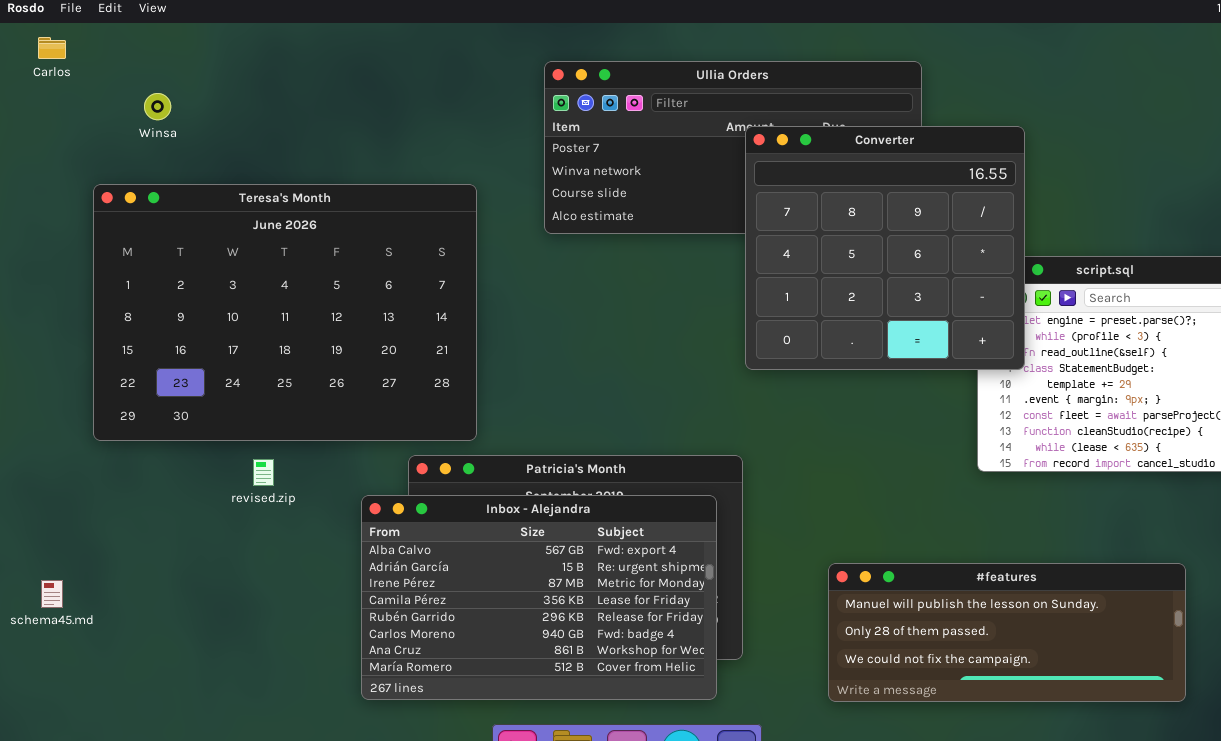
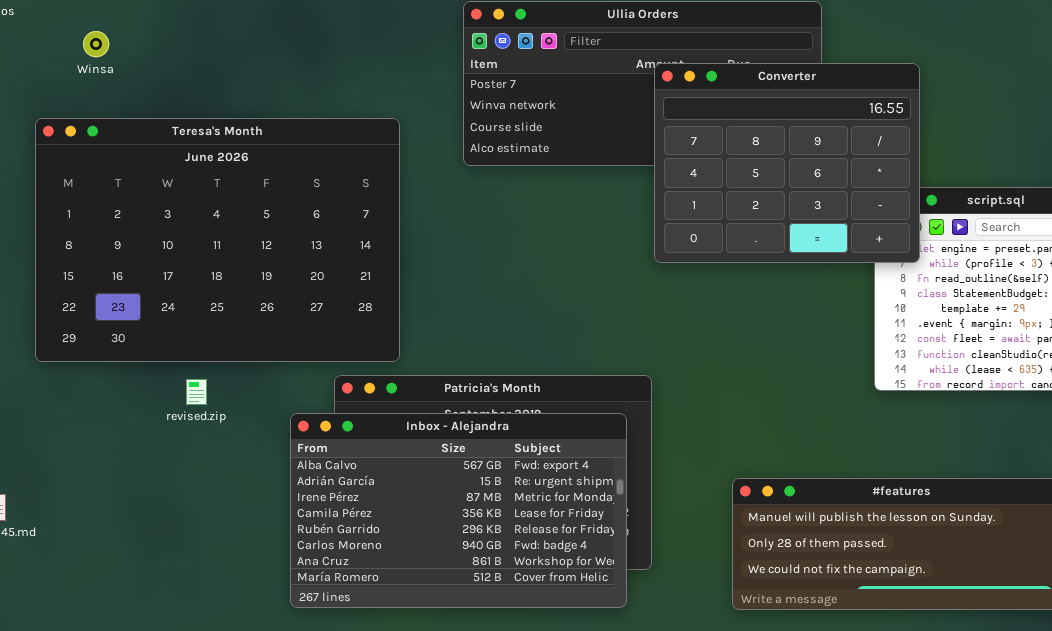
Converter: [745,126,1025,370] -> [654,63,920,263], resized

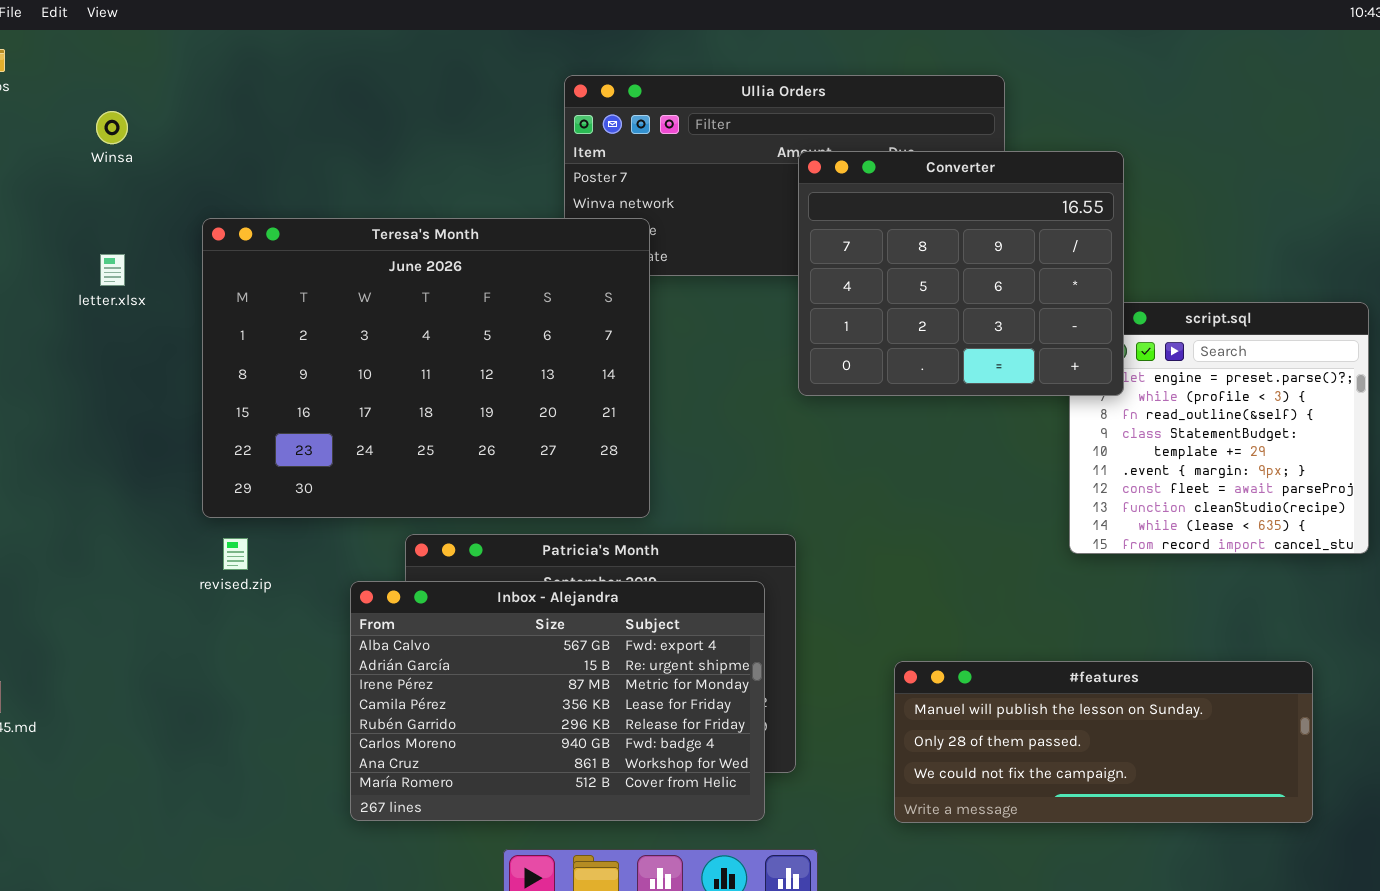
Teresa's Month: [35,118,400,362] -> [202,218,650,518], moved

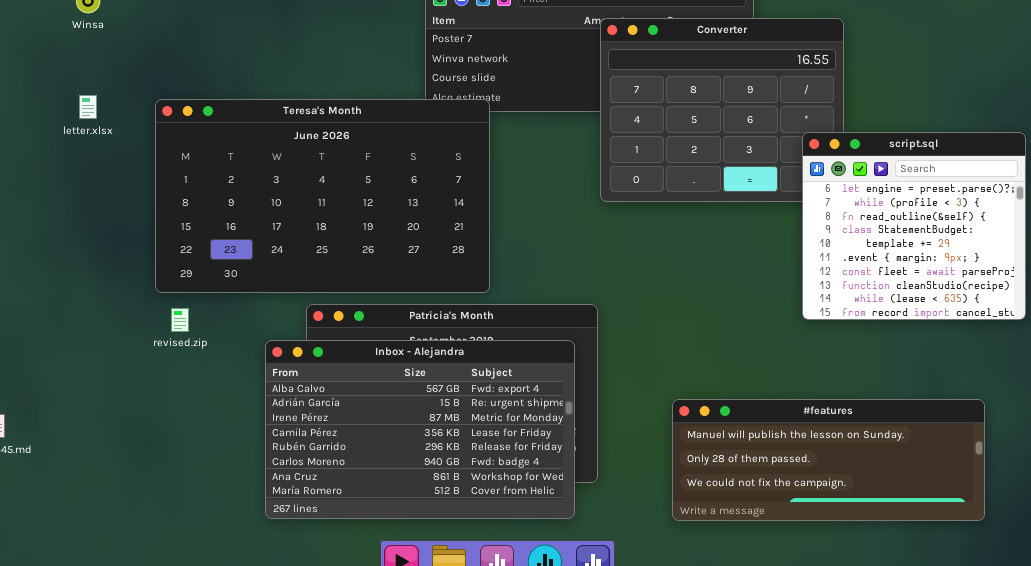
Teresa's Month: [202,218,650,518] -> [155,99,490,293], resized
script.sql: [1069,302,1369,554] -> [802,132,1026,320], raised

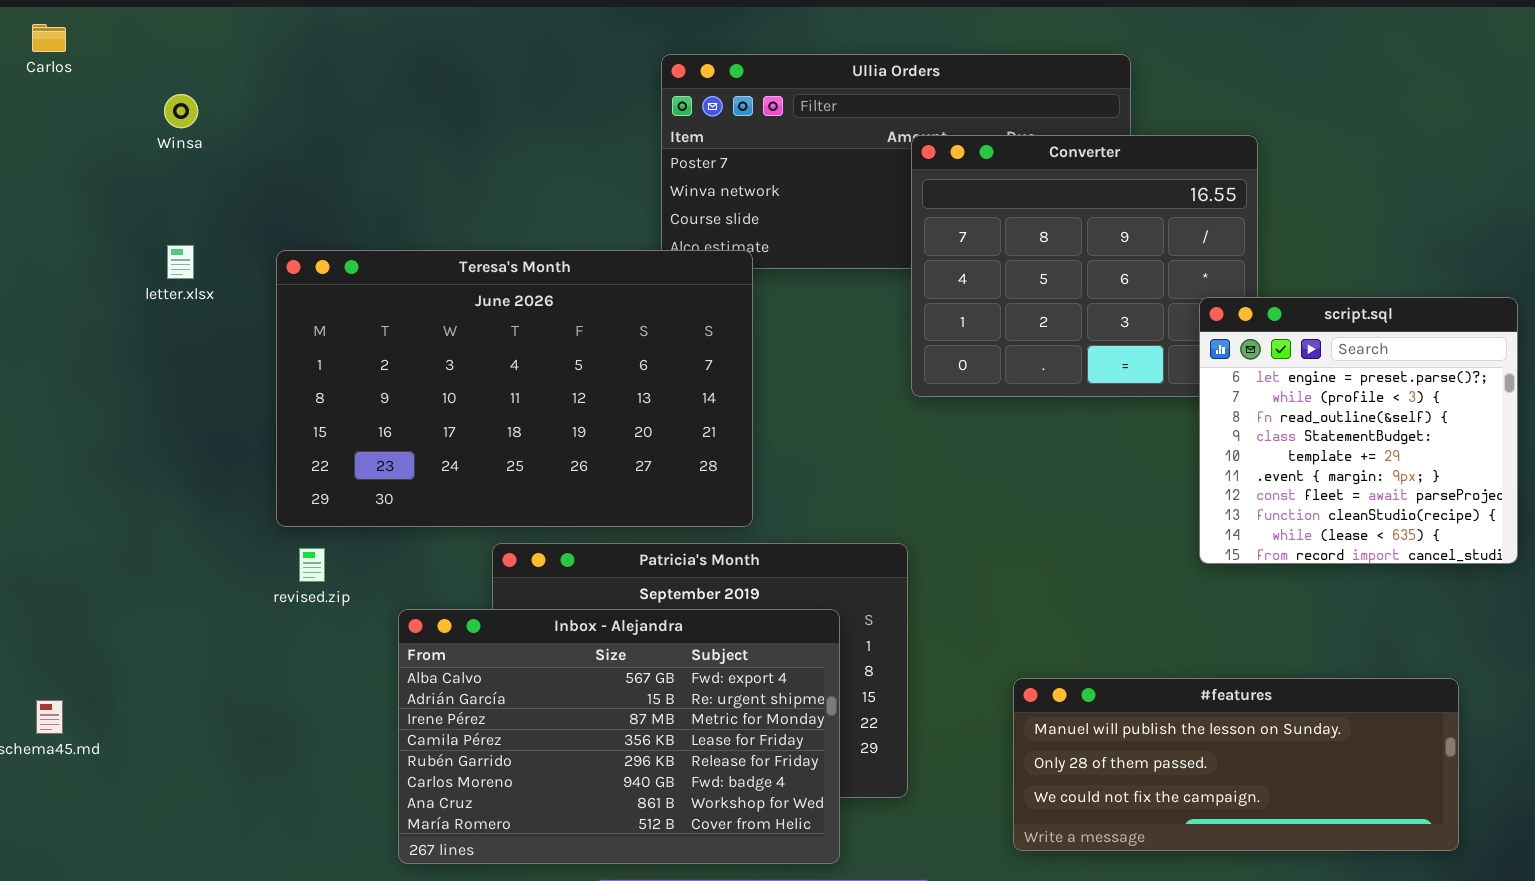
Inbox - Alejandra: [265,340,575,519] -> [398,609,840,864], moved

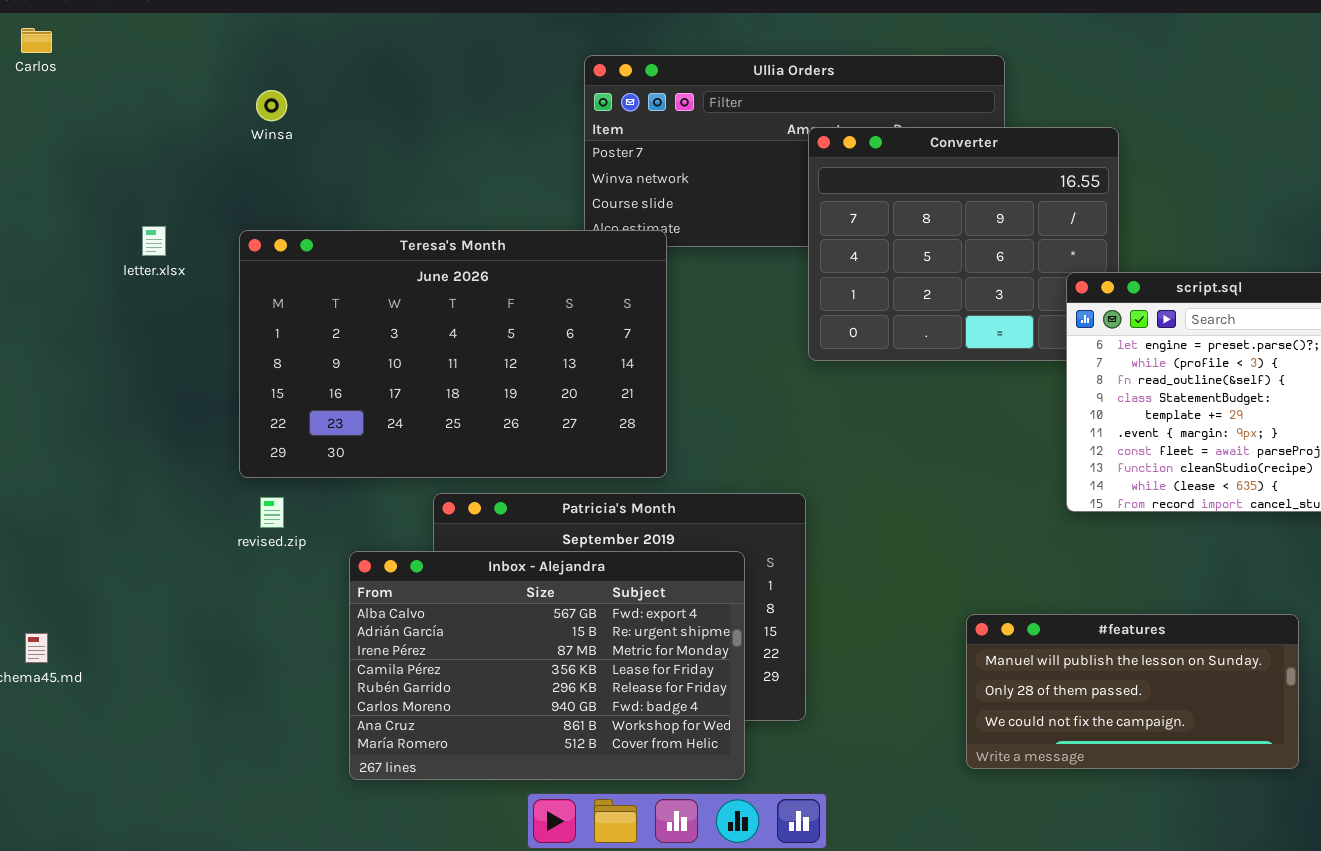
Winsa: [164,94,198,128] -> [256,90,287,121], moved
#features: [1013,678,1459,851] -> [966,614,1299,769], resized

